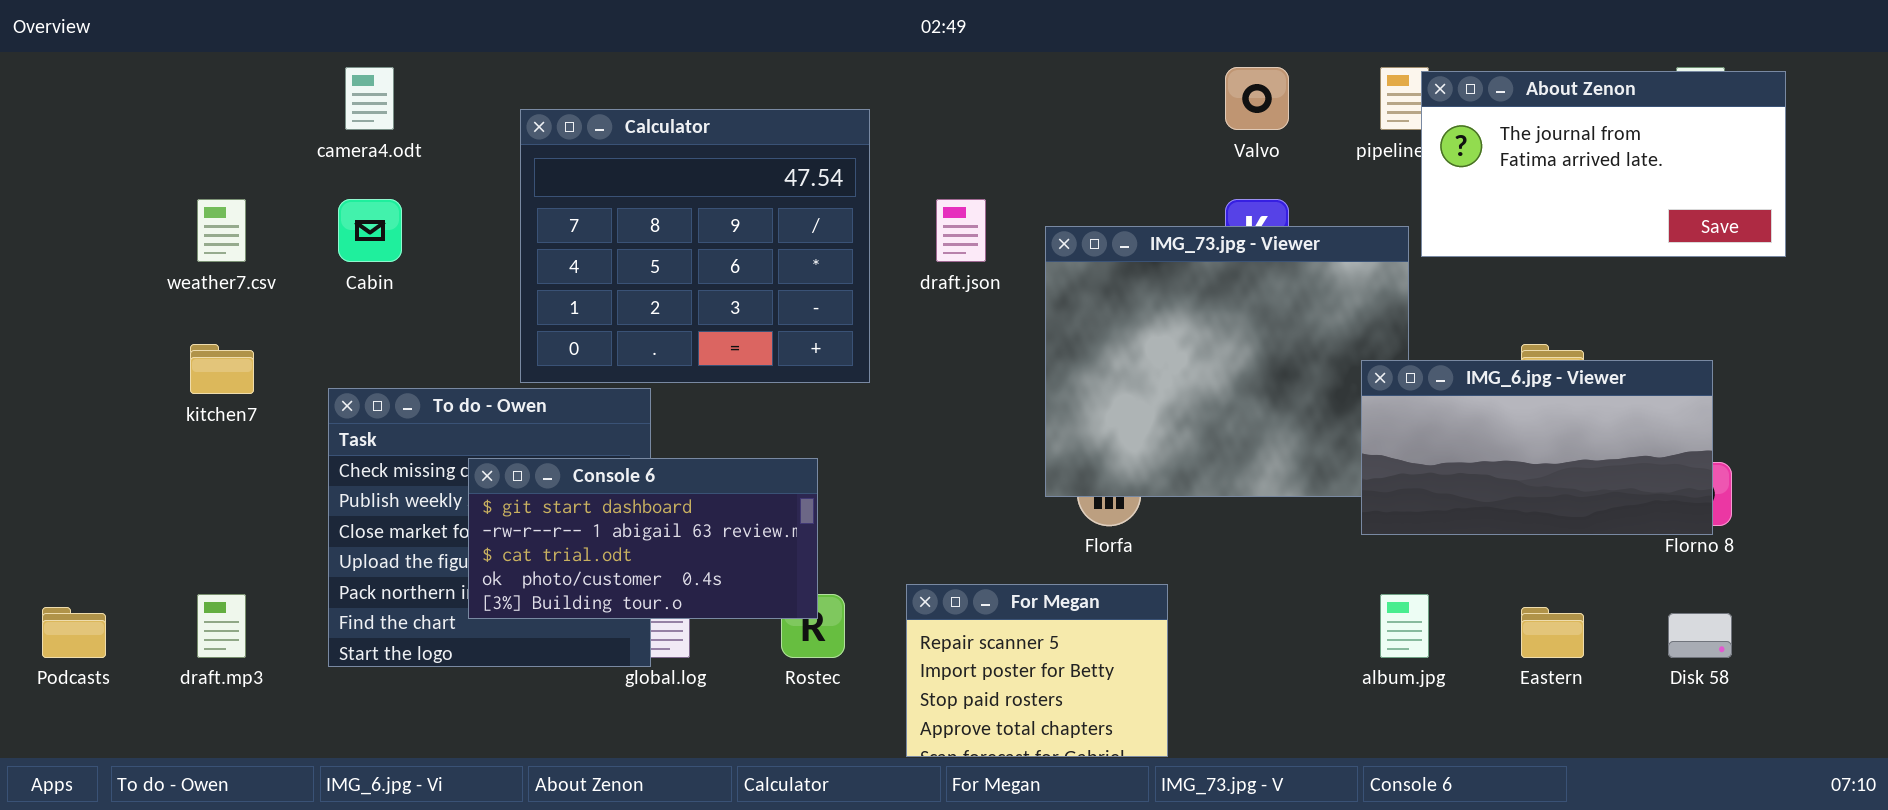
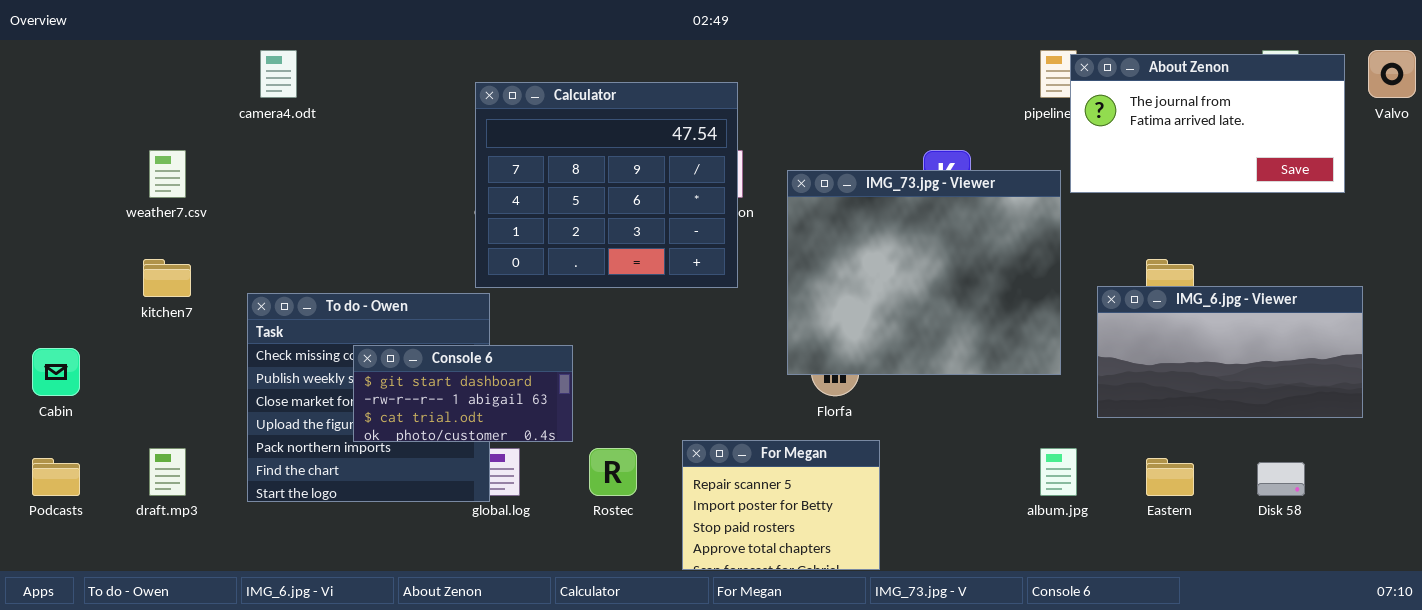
Valvo: [1225,67,1289,130] -> [1368,50,1416,98], moved
Calculator: [520,109,870,383] -> [475,82,738,288], moved
Cabin: [338,199,402,262] -> [32,348,80,396], moved
IMG_6.jpg - Viewer: [1361,360,1713,535] -> [1097,286,1363,418], moved
Console 6: [468,458,818,619] -> [353,345,573,442], resized

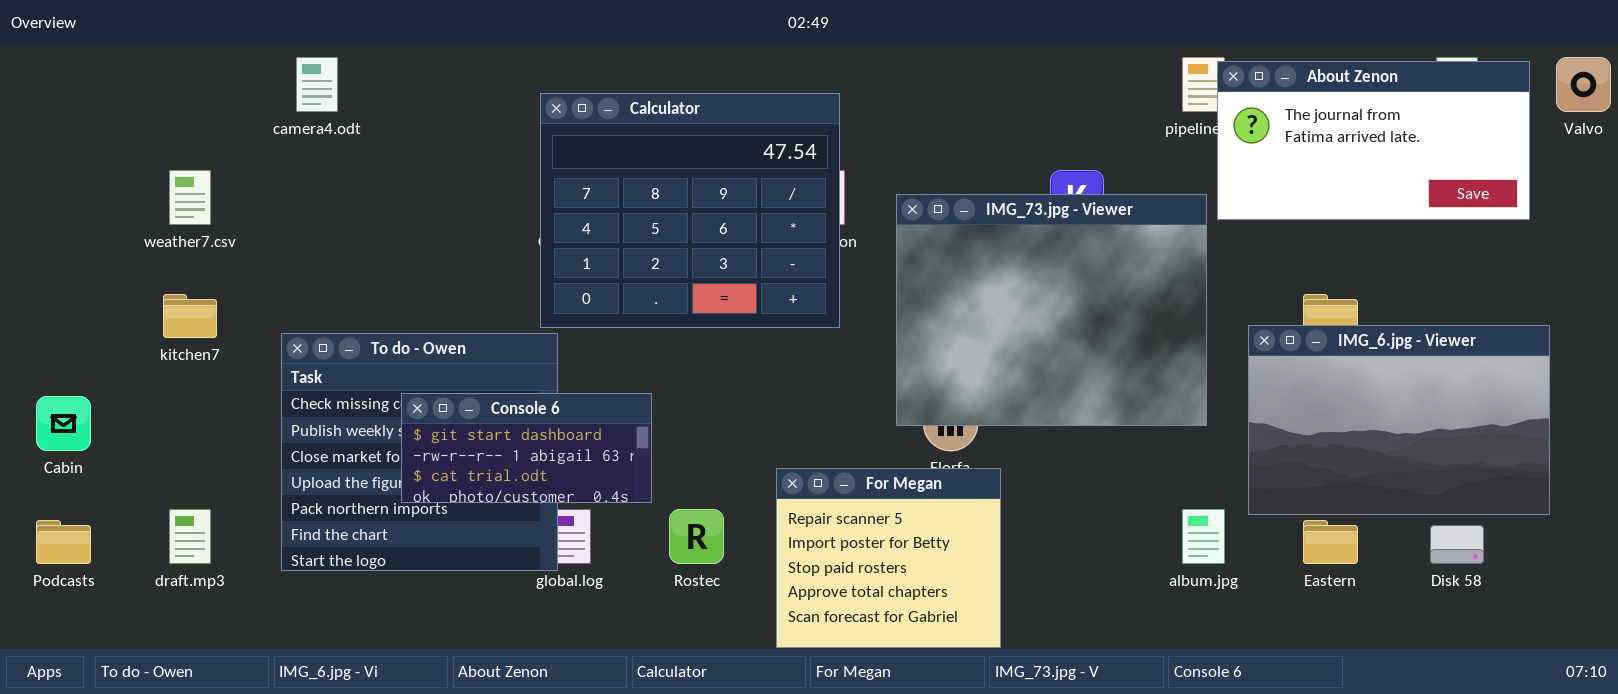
IMG_6.jpg - Viewer: [1097,286,1363,418] -> [1248,325,1550,515], resized
For Megan: [682,440,880,570] -> [776,468,1001,648], resized

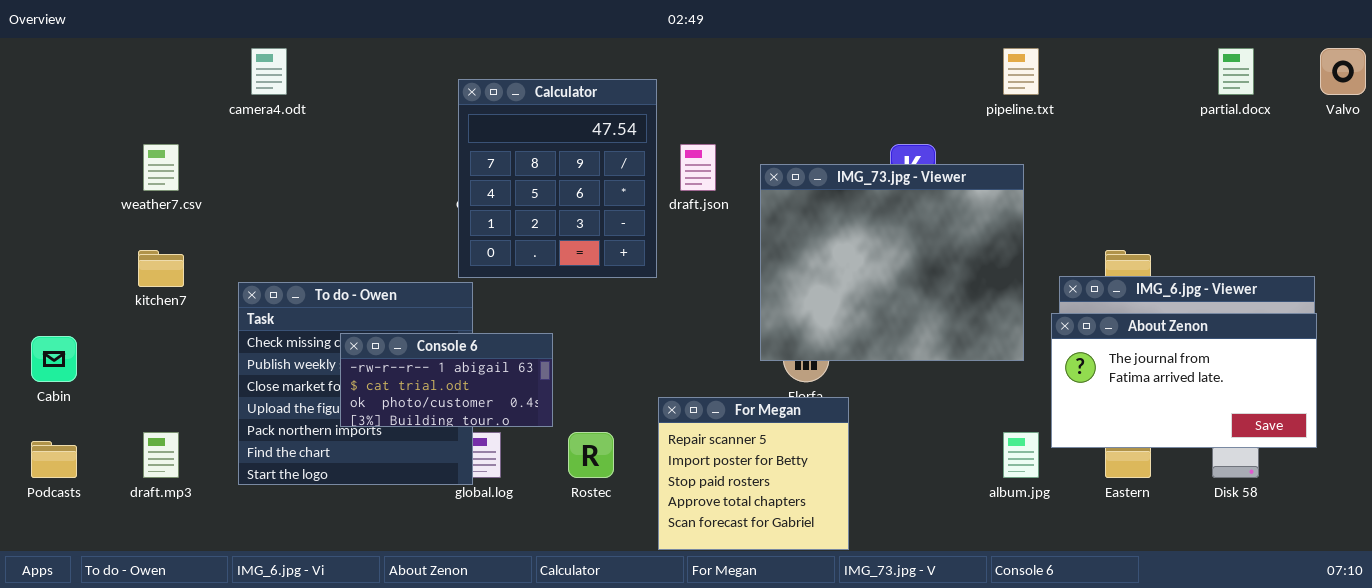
About Zenon: [1217,61,1530,220] -> [1051,313,1317,448], moved
Calculator: [540,93,840,328] -> [458,79,657,278], resized
Console 6: [401,393,652,503] -> [340,333,553,427], scrolled down 1 row

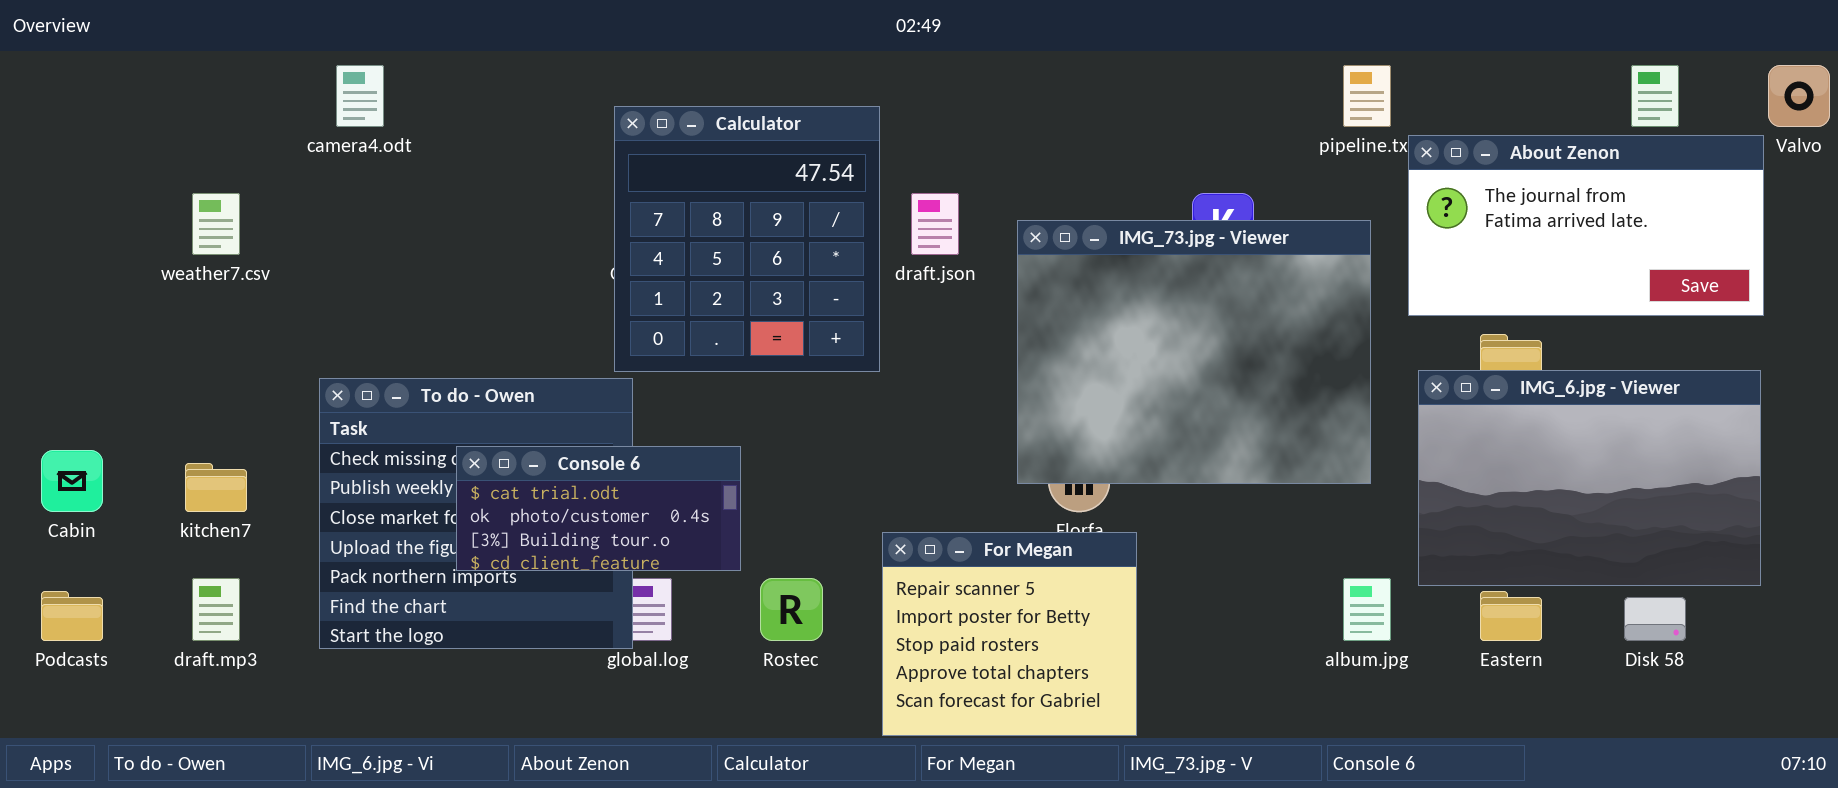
kitchen7: [138,250,184,287] -> [185,463,247,512], moved
About Zenon: [1051,313,1317,448] -> [1408,135,1764,316], moved
Console 6: [340,333,553,427] -> [456,446,741,571], scrolled down 1 row

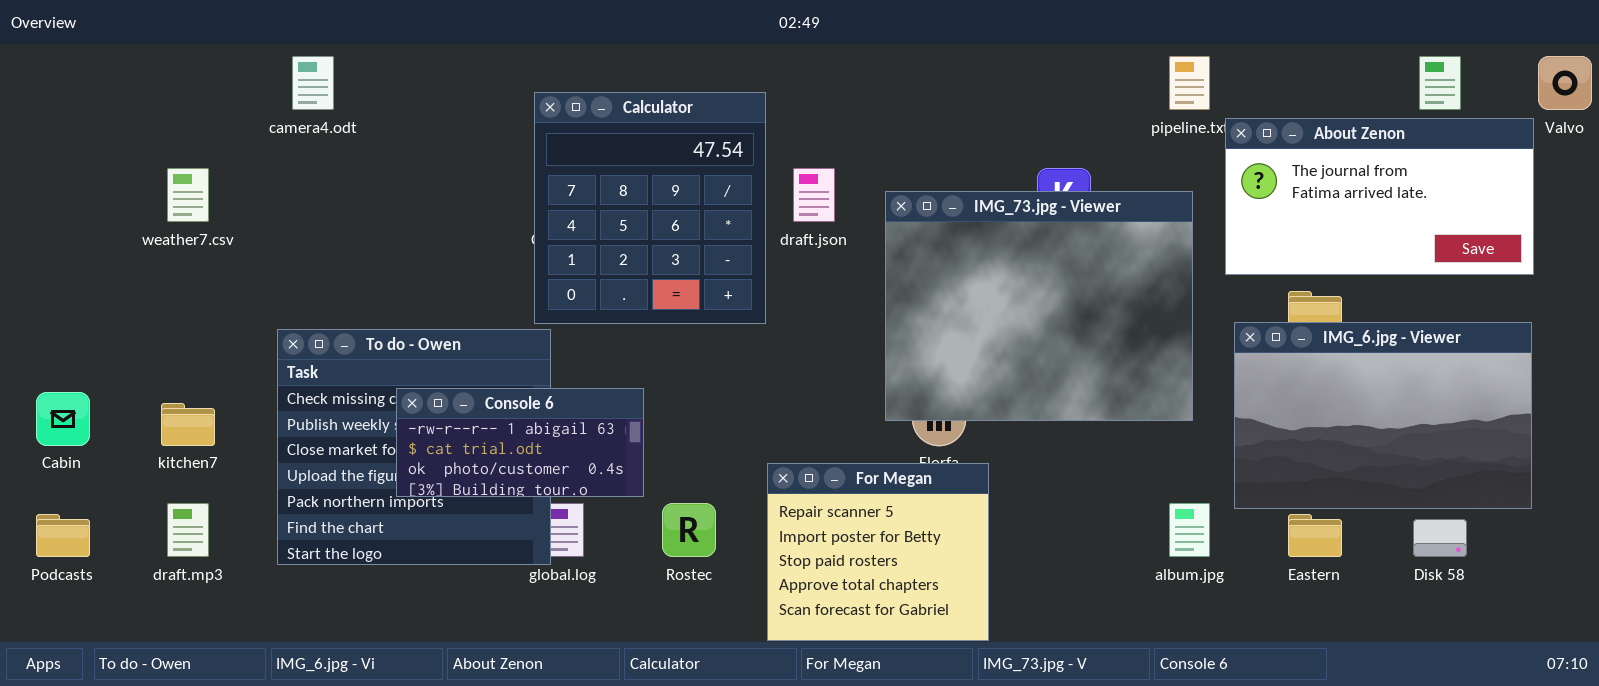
Console 6: [456,446,741,571] -> [396,388,644,497], scrolled up 1 row

